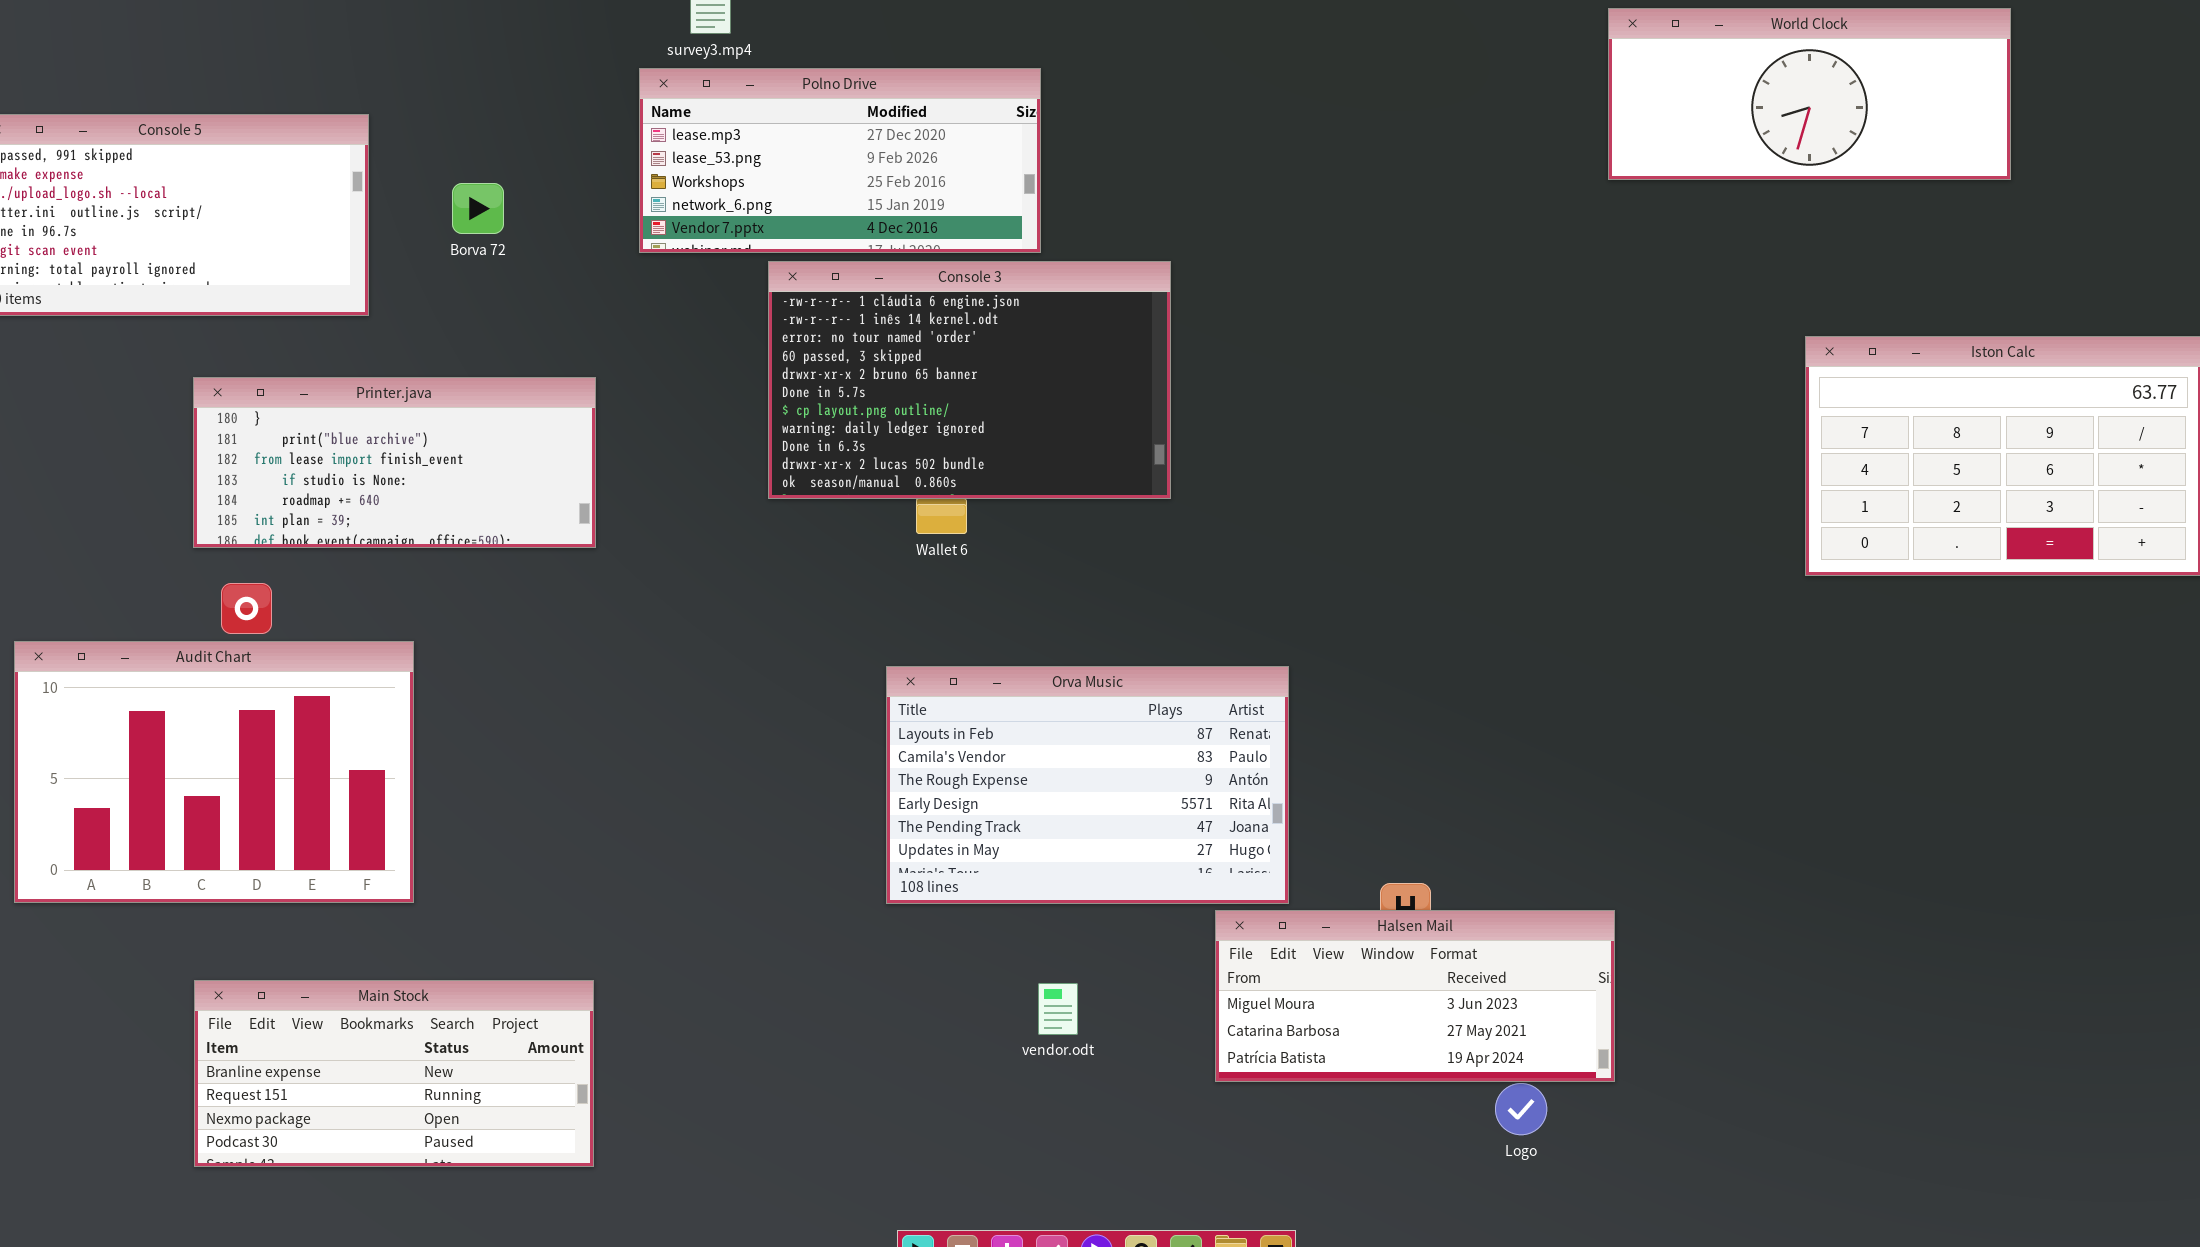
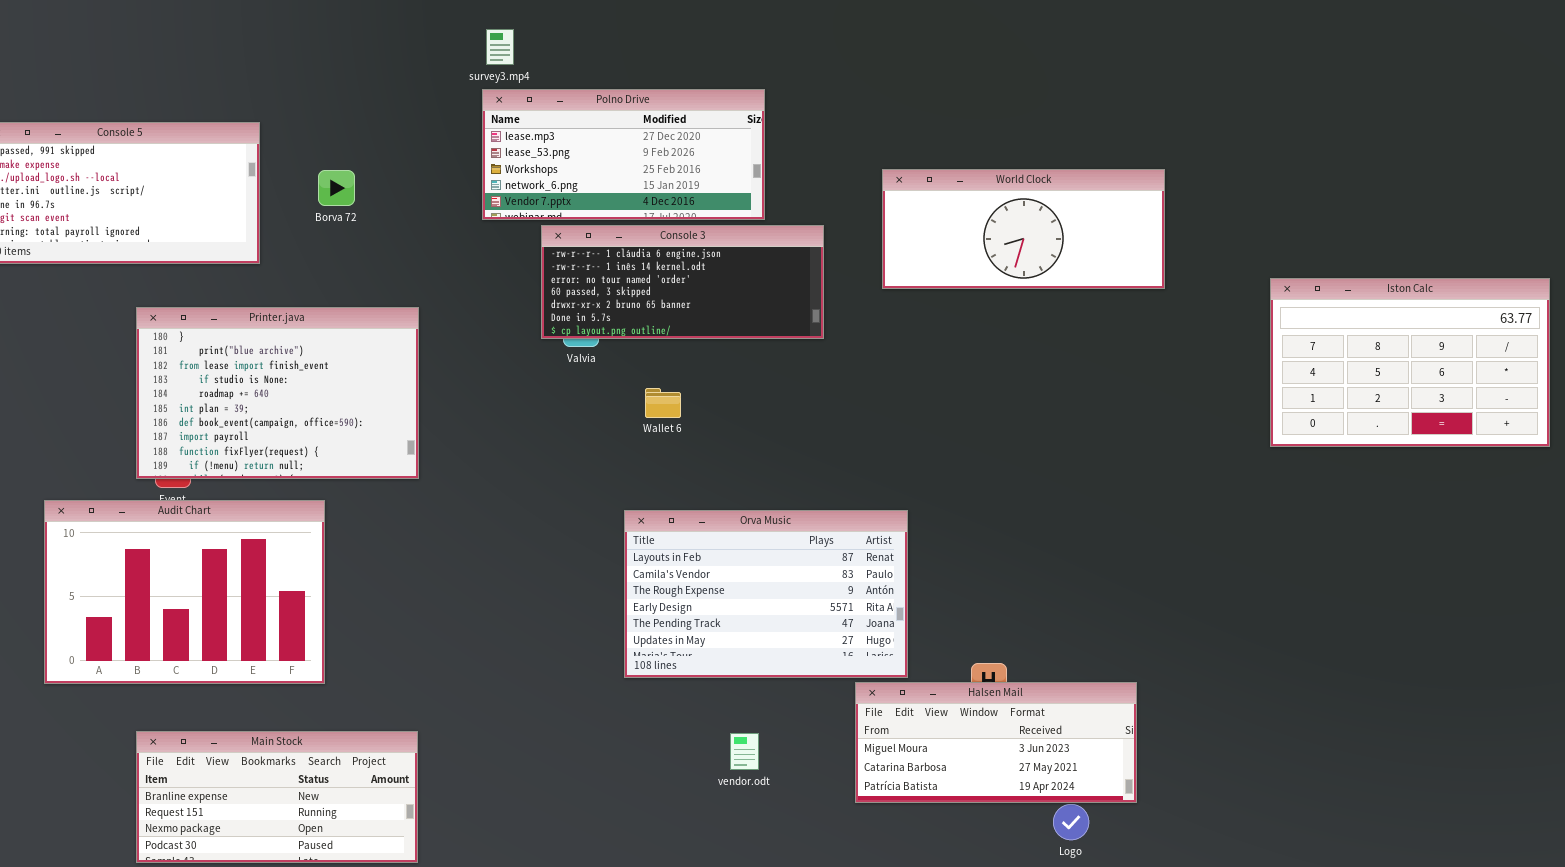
World Clock: [1608,8,2011,180] -> [882,169,1165,289], moved
Polno Drive: [639,68,1041,253] -> [482,89,765,220], moved
Console 3: [768,261,1171,499] -> [541,225,824,339], resized
Printer.java: [193,377,596,548] -> [136,307,419,479], resized
Audit Chart: [14,641,414,903] -> [44,500,325,684], moved

